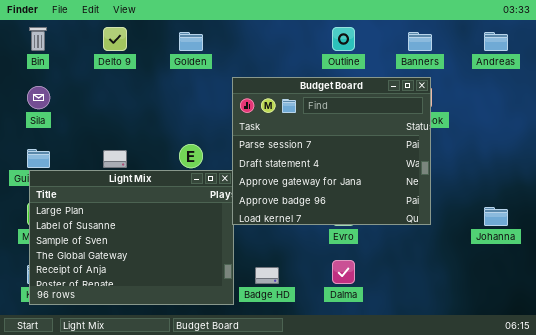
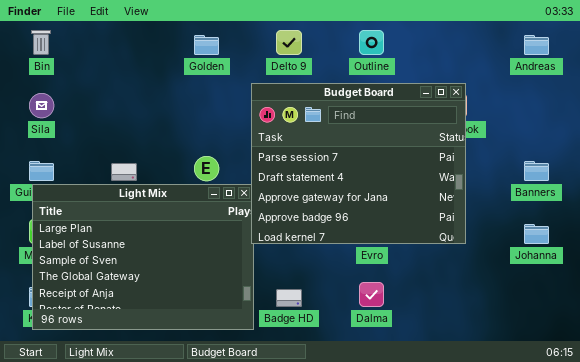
Delto 9: [103,27,127,51] -> [276,30,302,55], moved
Banners: [408,32,432,51] -> [524,161,549,181], moved

